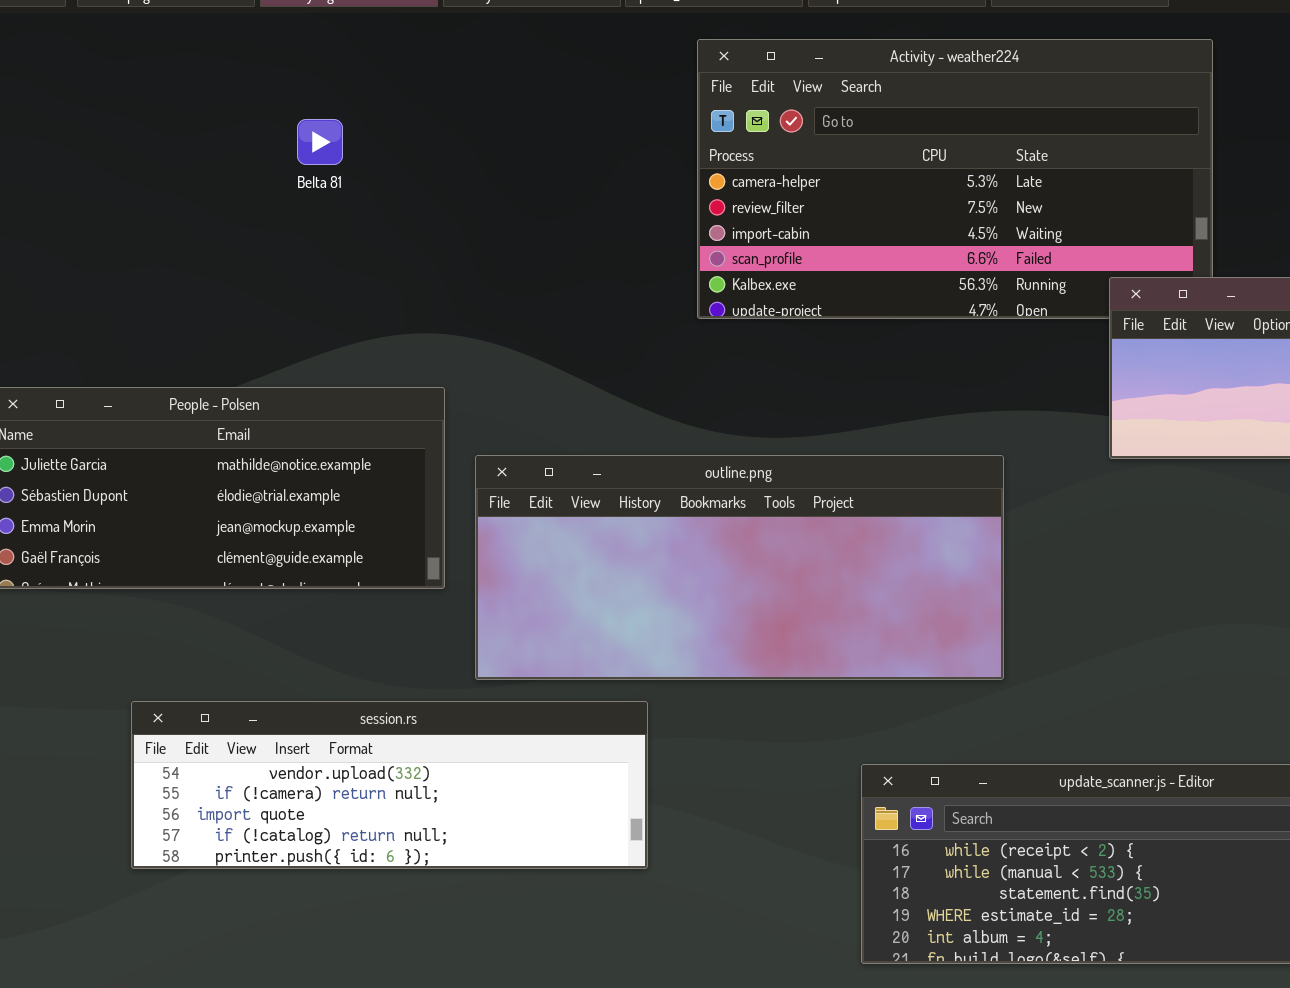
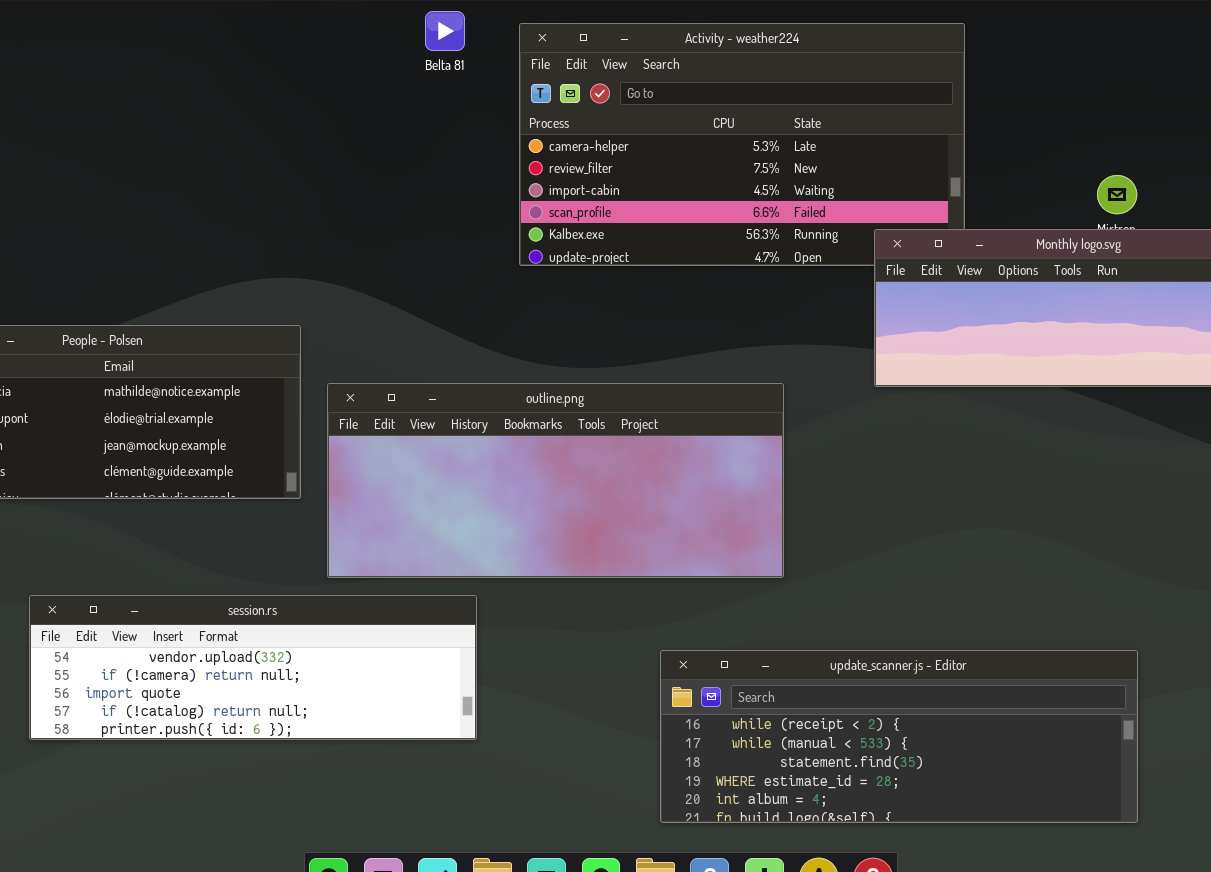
Belta 81: [297,119,343,165] -> [425,11,465,51], moved

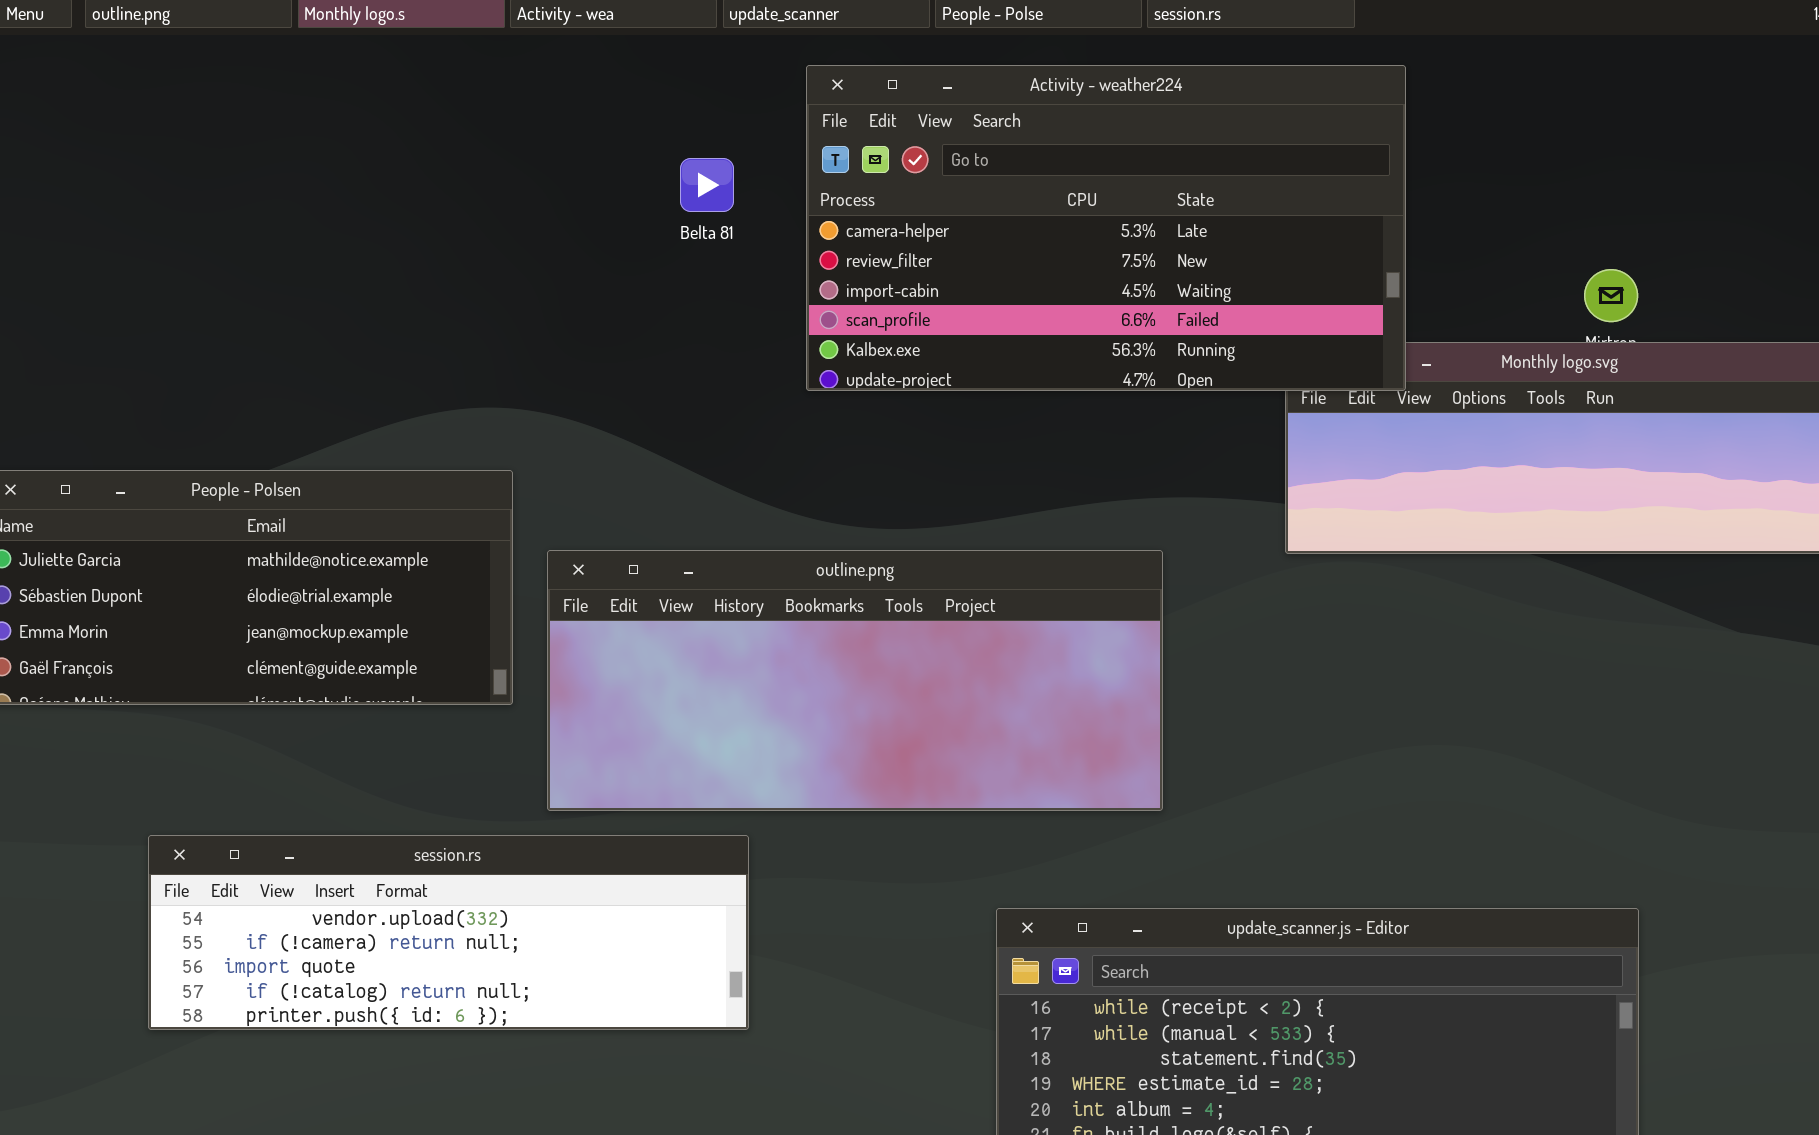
Belta 81: [425,11,465,51] -> [680,158,734,212], moved
Activity - weather224: [519,23,965,266] -> [806,65,1406,391], raised

